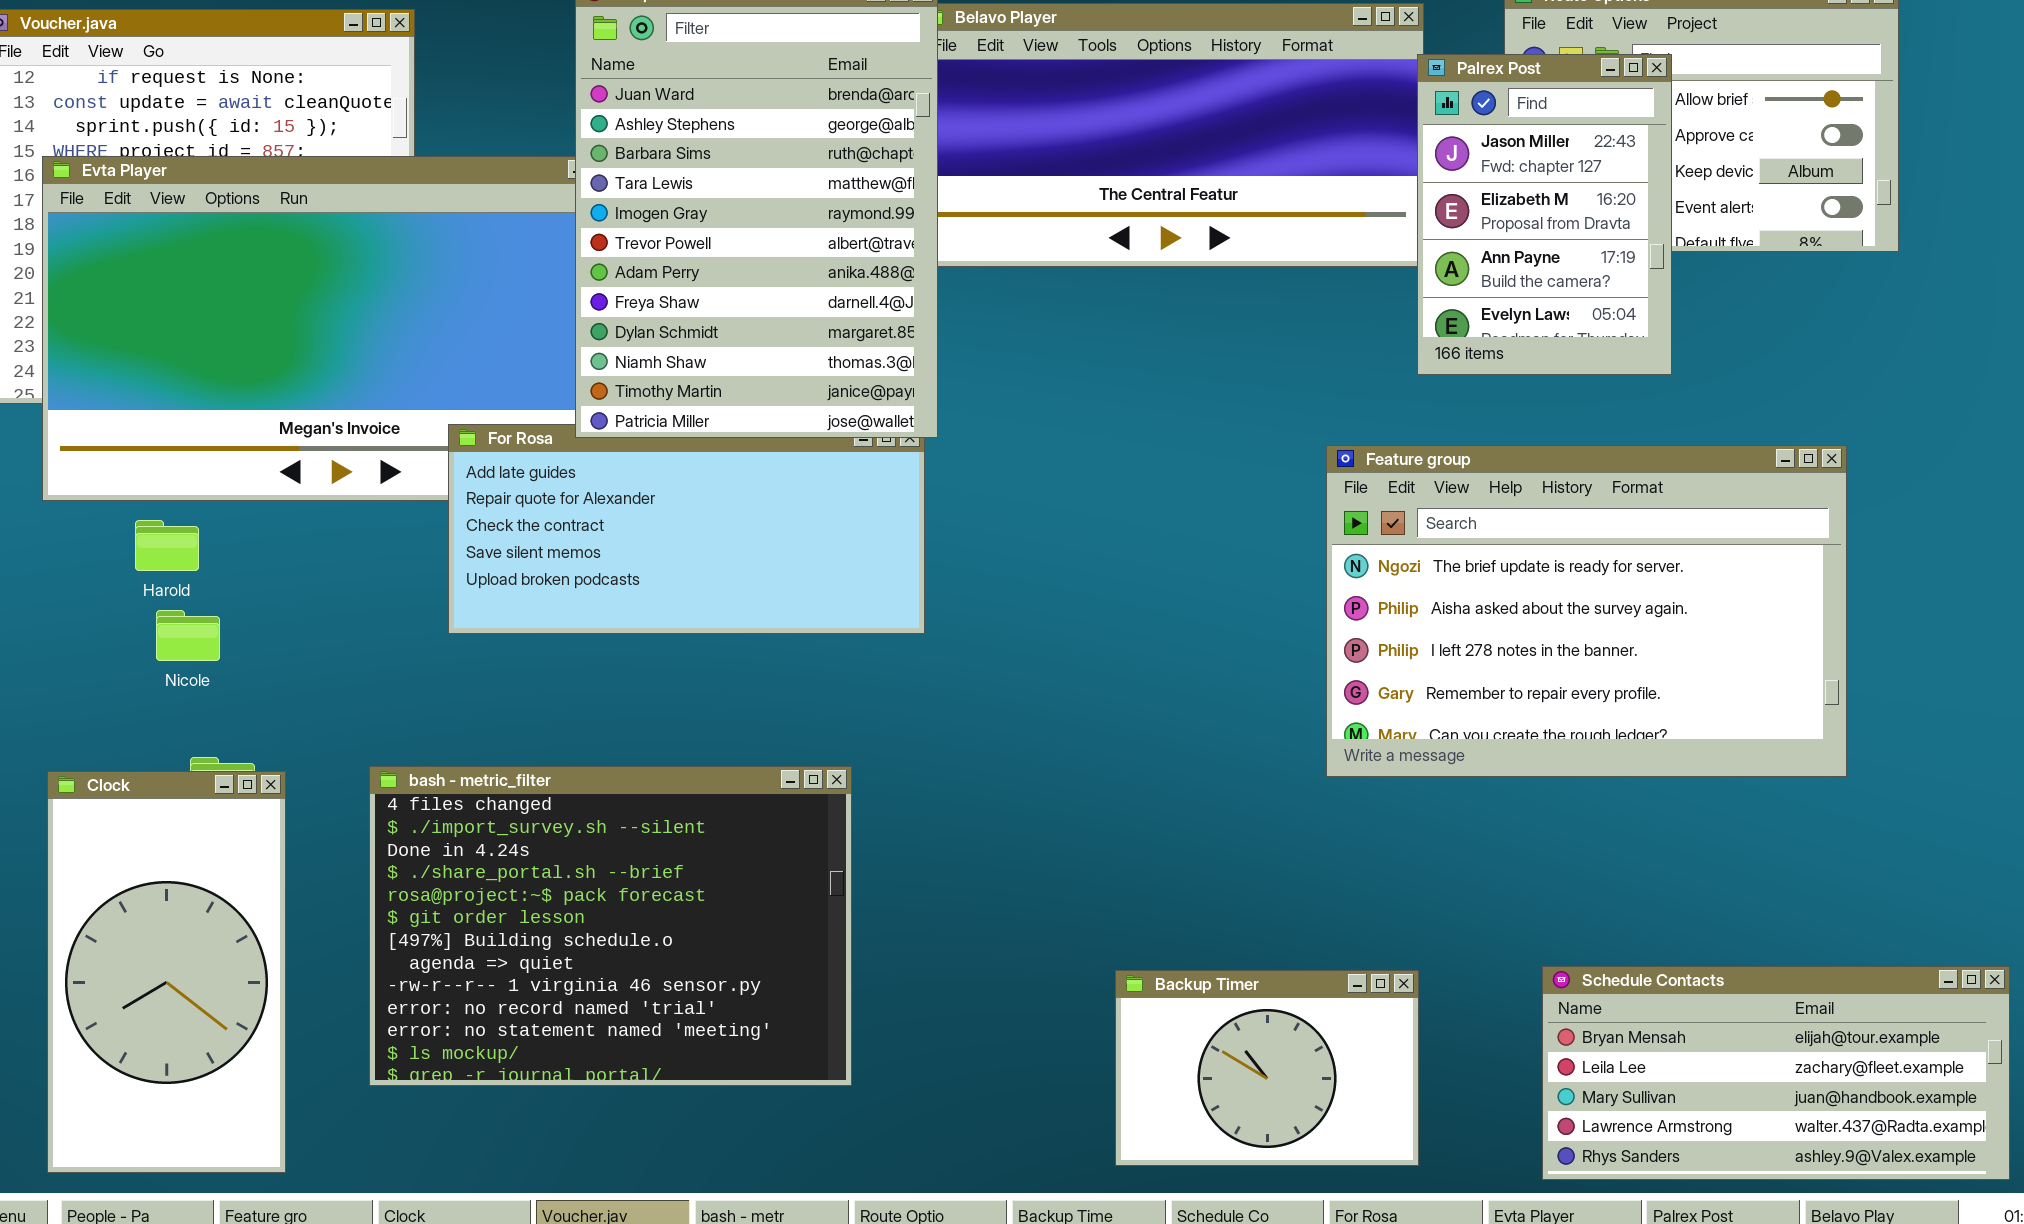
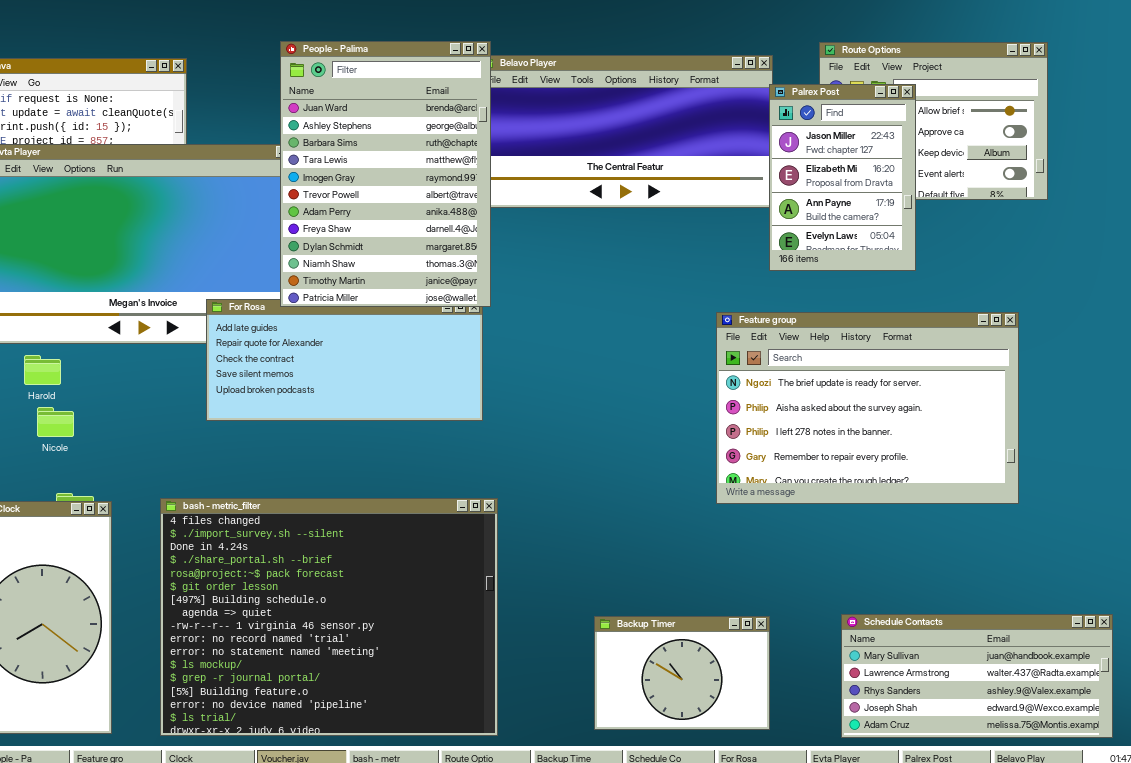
bash - metric_filter: [369,766,852,1086] -> [160,498,498,736], resized
Schedule Contacts: [1542,966,2010,1180] -> [841,614,1113,738], scrolled down 2 rows

